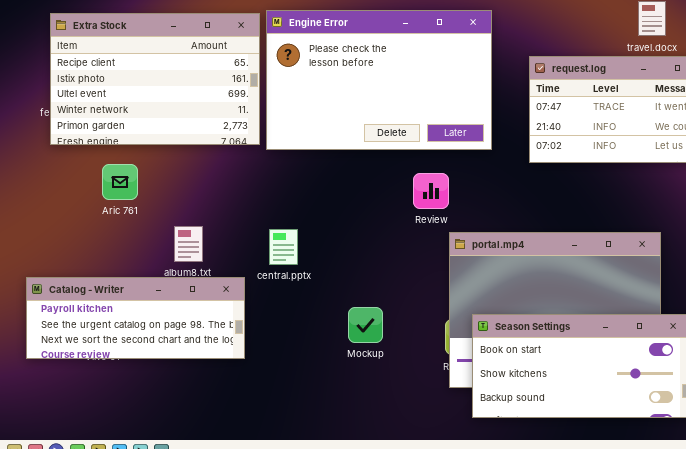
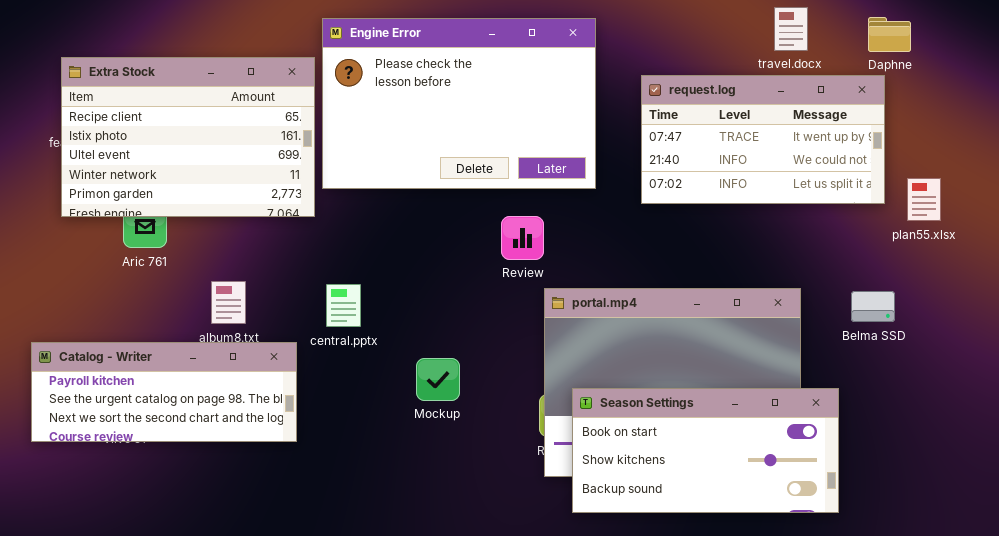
Extra Stock: [50,13,260,145] -> [61,57,315,217], moved
Mockup: [348,307,383,343] -> [416,358,460,401], moved

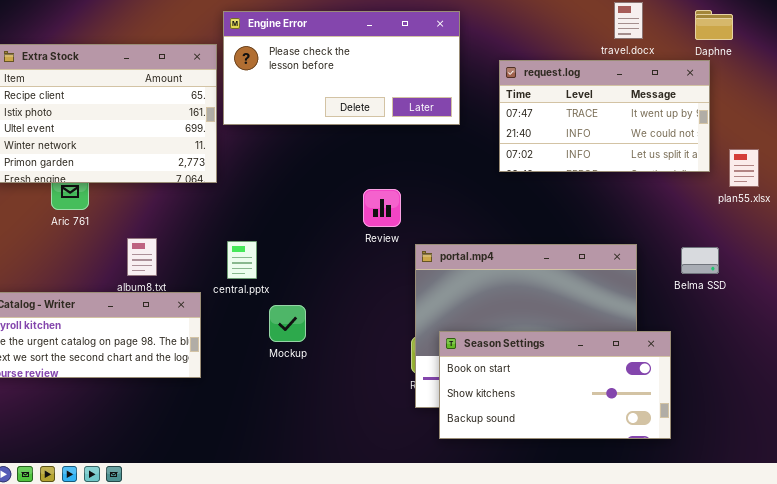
Engine Error: [322,18,596,189] -> [223,11,460,125], resized
Review: [501,216,544,260] -> [363,189,401,227], moved
Mockup: [416,358,460,401] -> [269,305,306,342], moved

